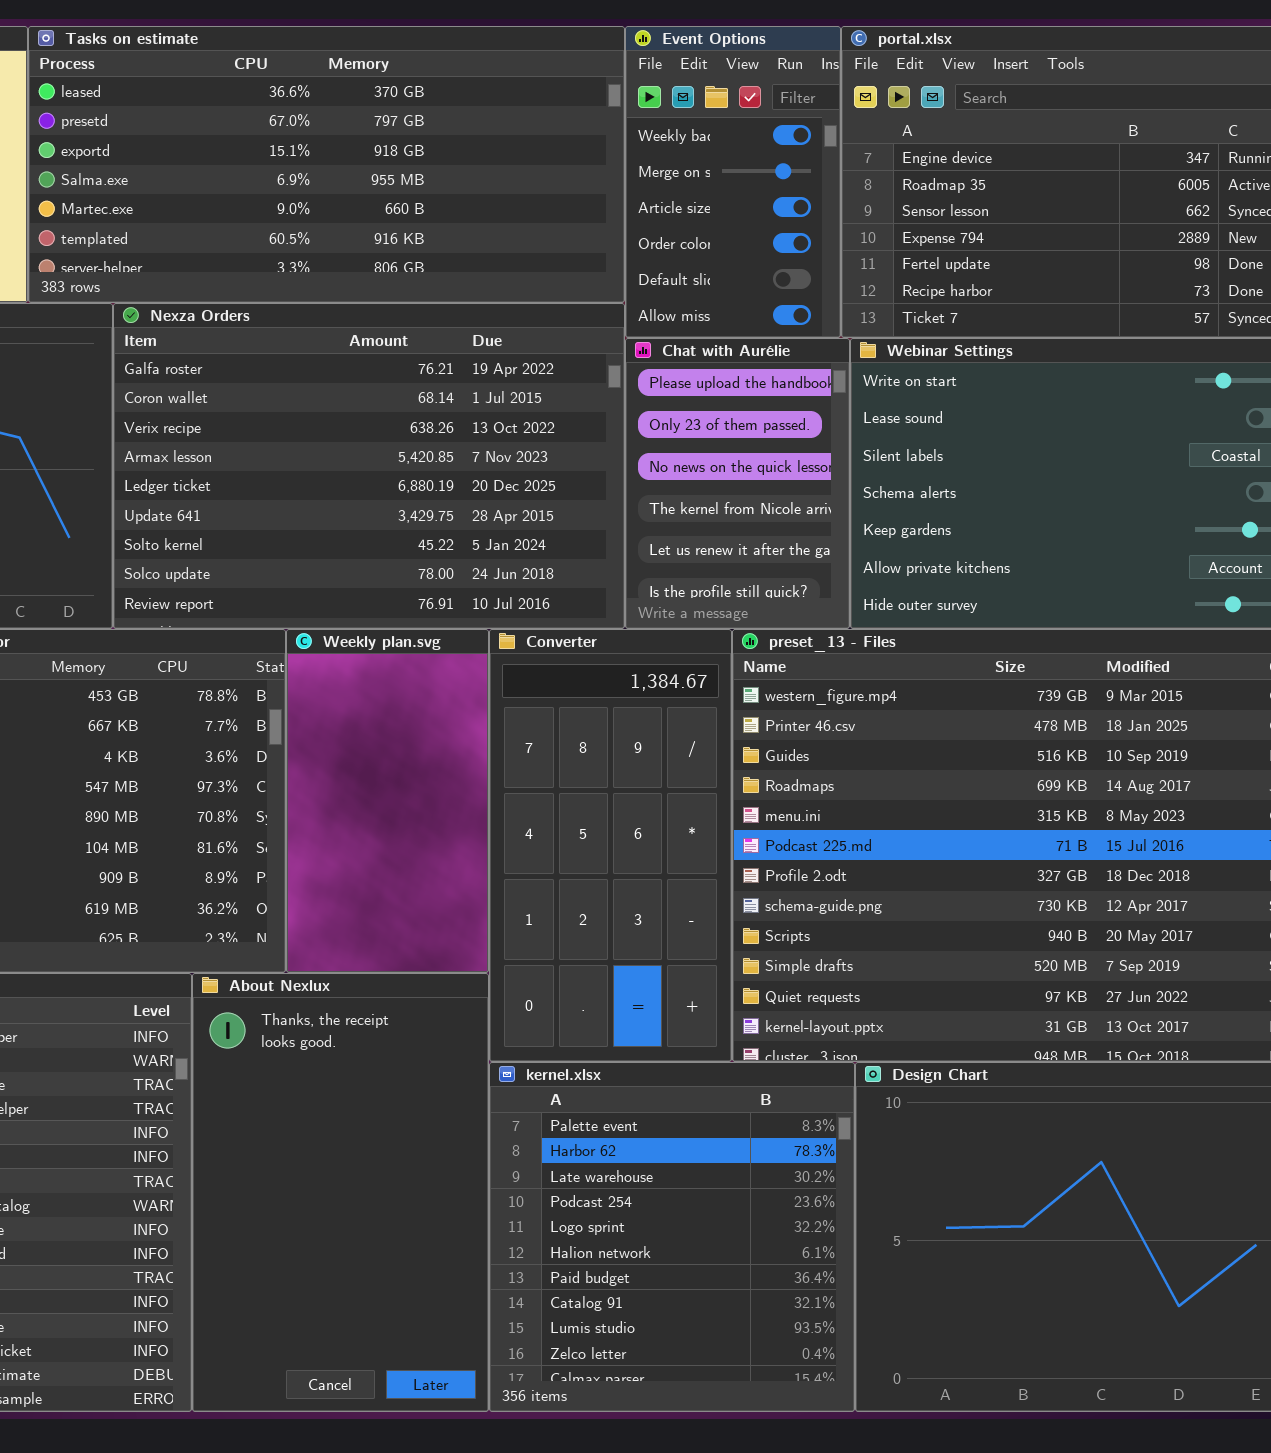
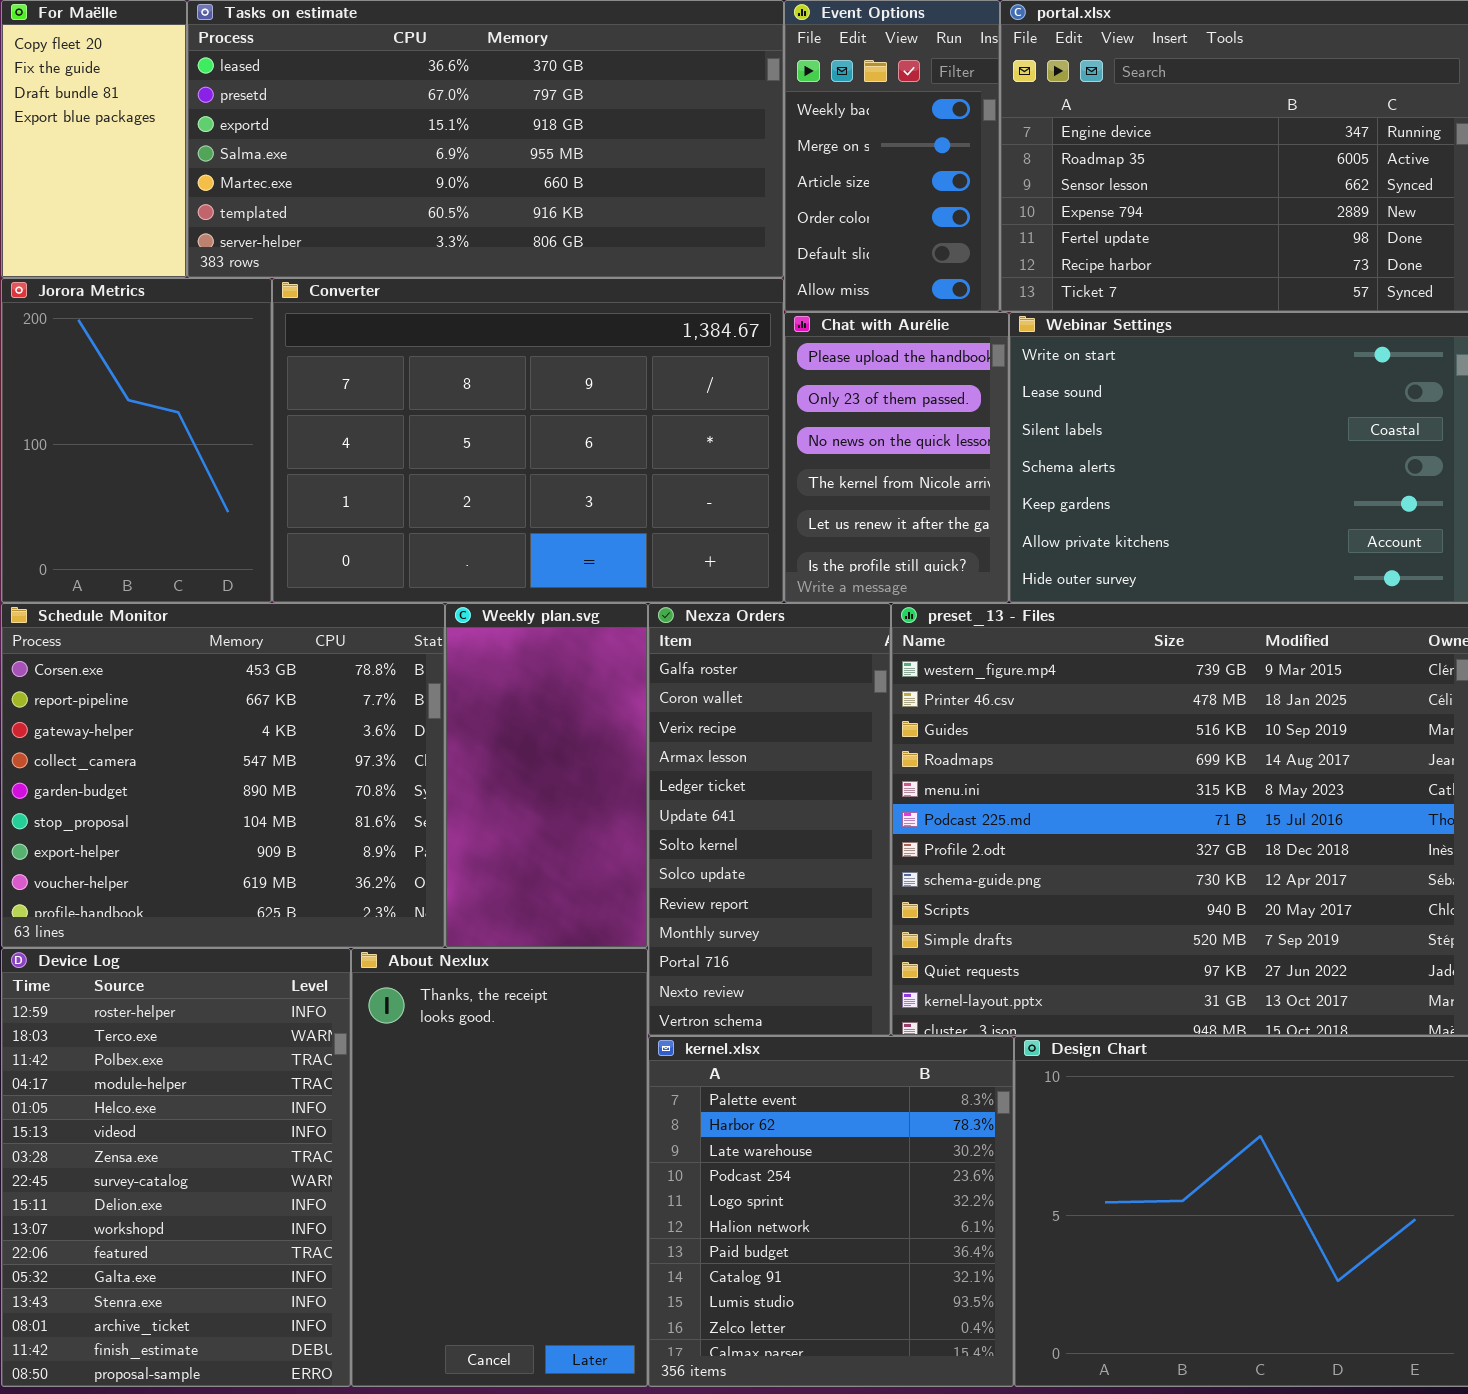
Nexza Orders: [113,303,625,629] -> [648,603,891,1036], moved, resized
Converter: [489,629,732,1062] -> [272,278,784,603], moved, resized

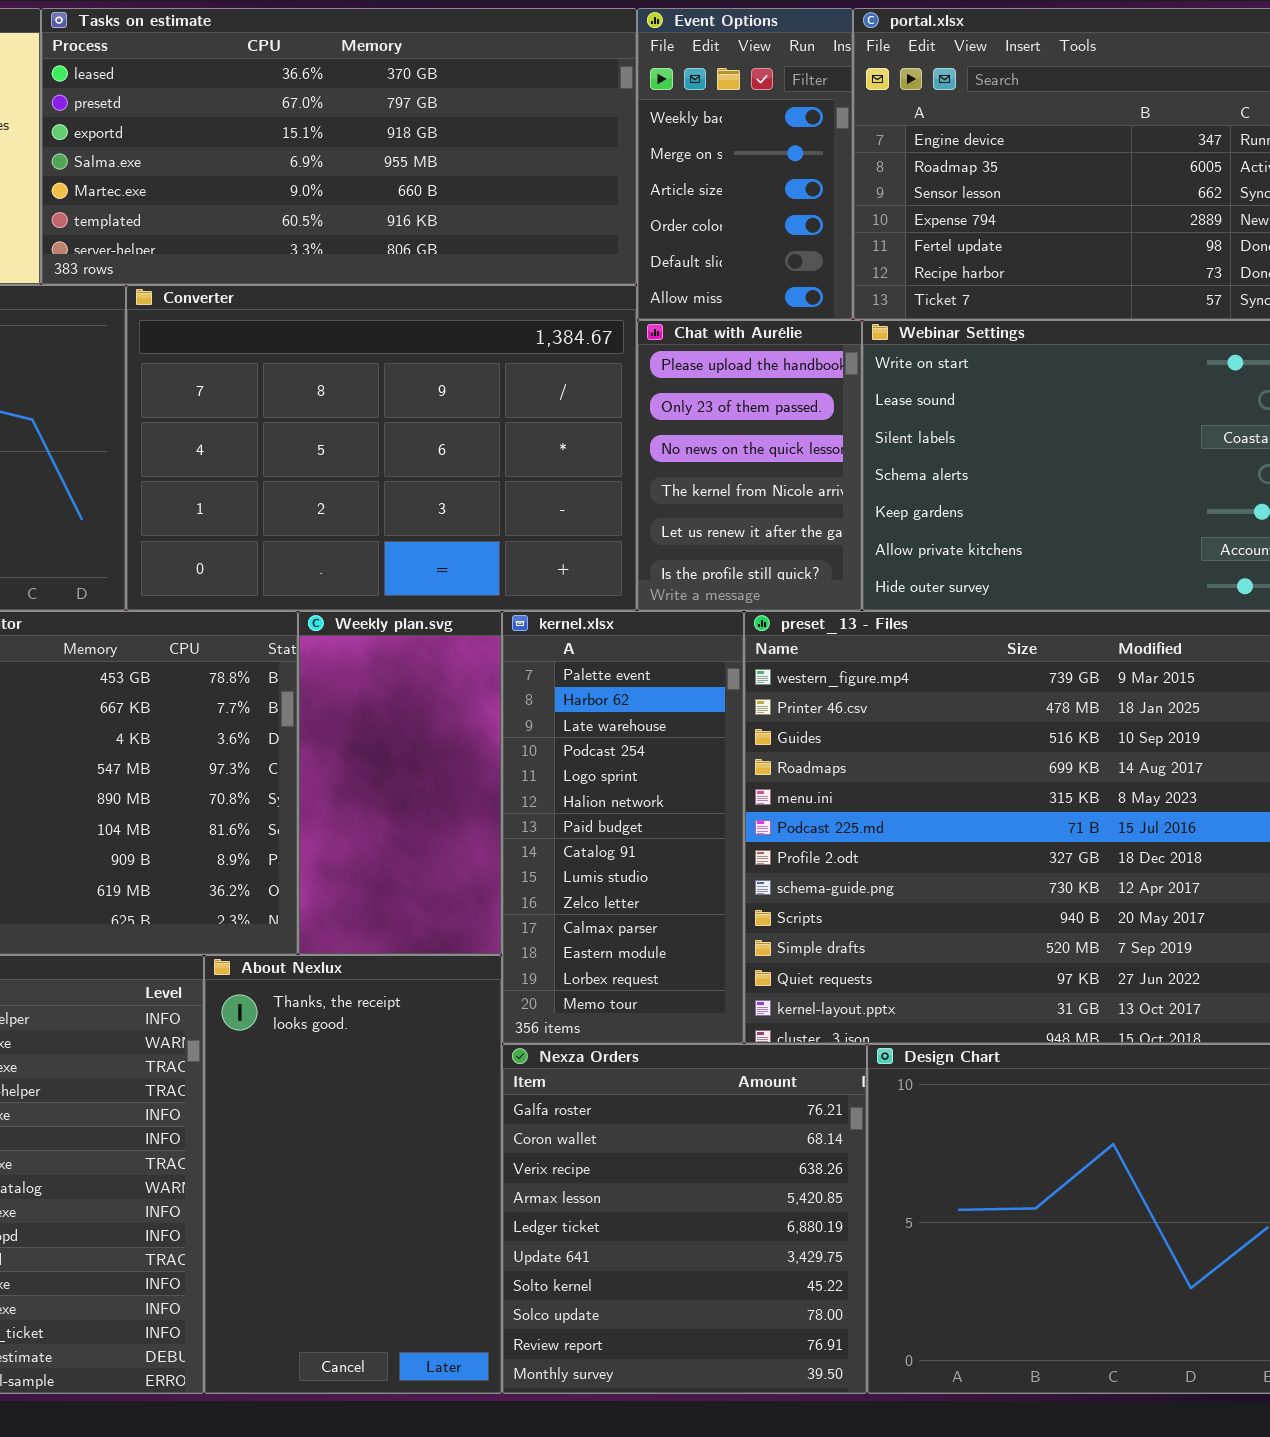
Nexza Orders: [648,603,891,1036] -> [502,1044,867,1394], moved, resized
kernel.xlsx: [648,1036,1014,1387] -> [502,611,744,1044], moved, resized

